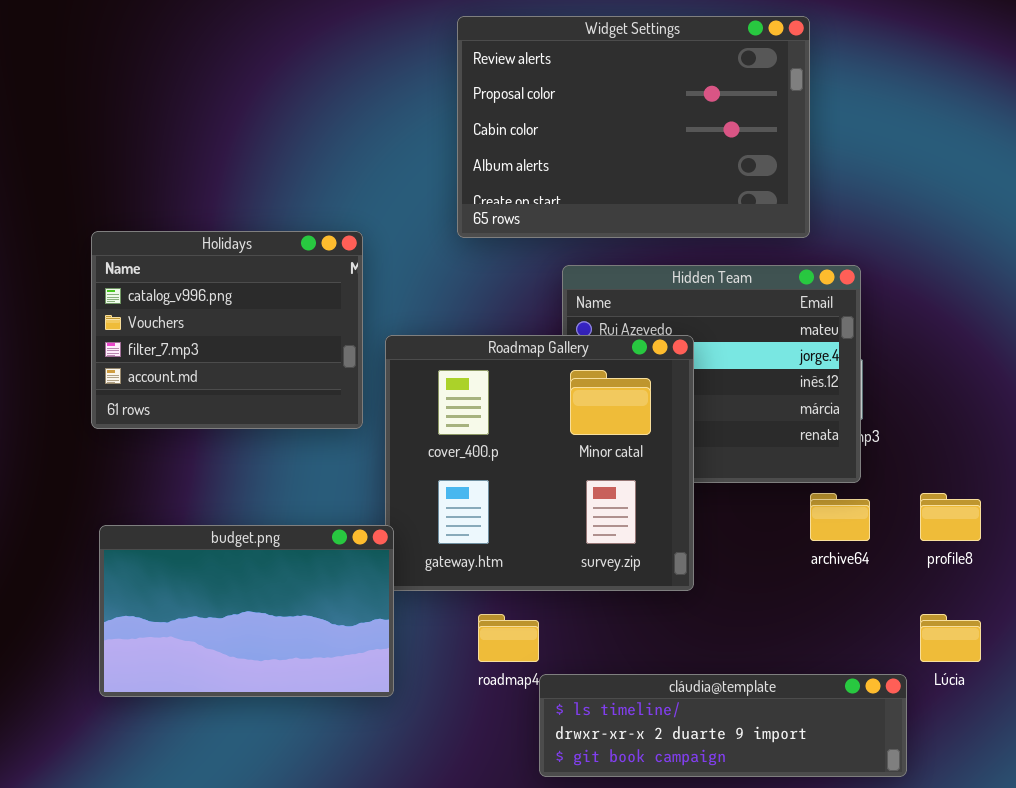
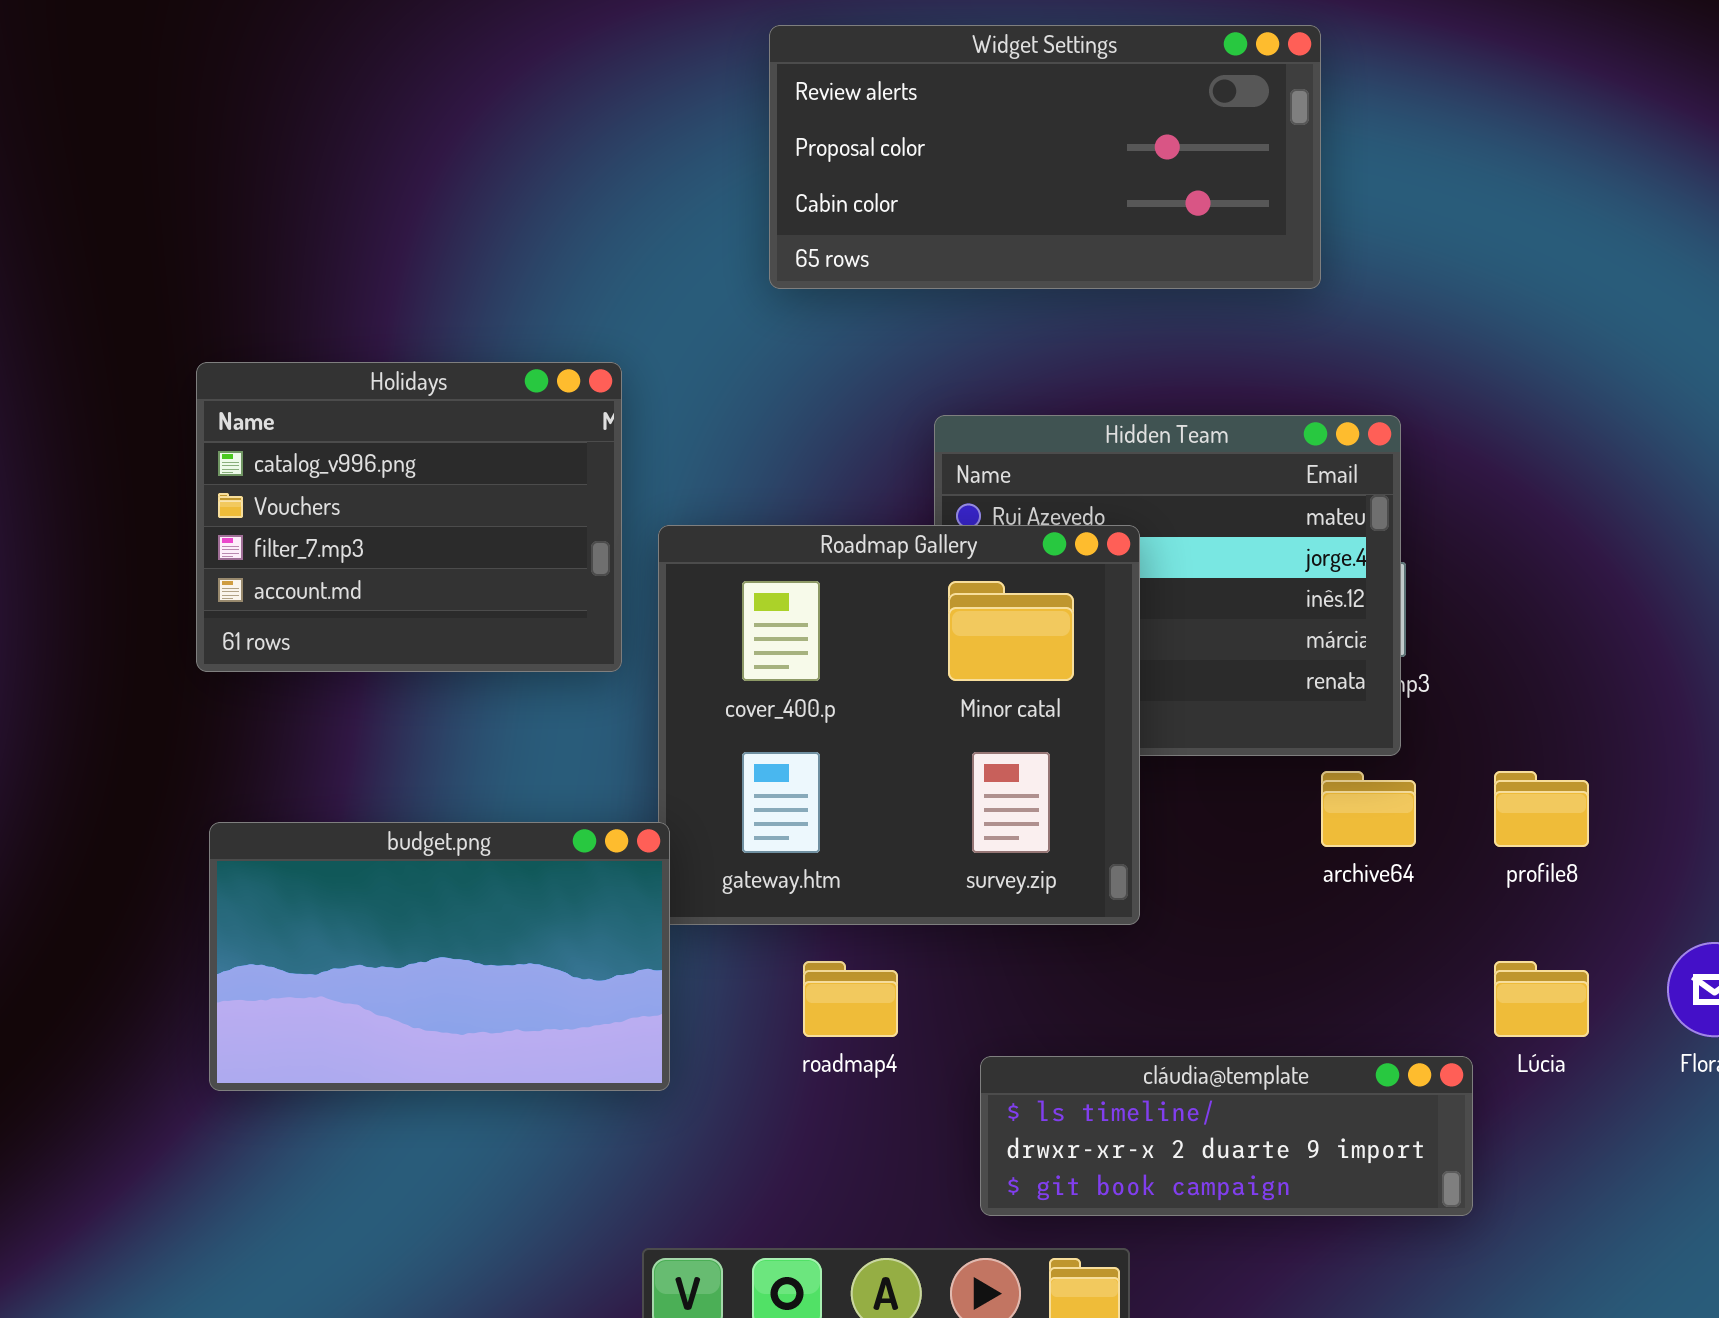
Widget Settings: [457,16,810,238] -> [769,25,1321,289], resized
cláudia@template: [539,674,907,777] -> [980,1056,1473,1216], resized

